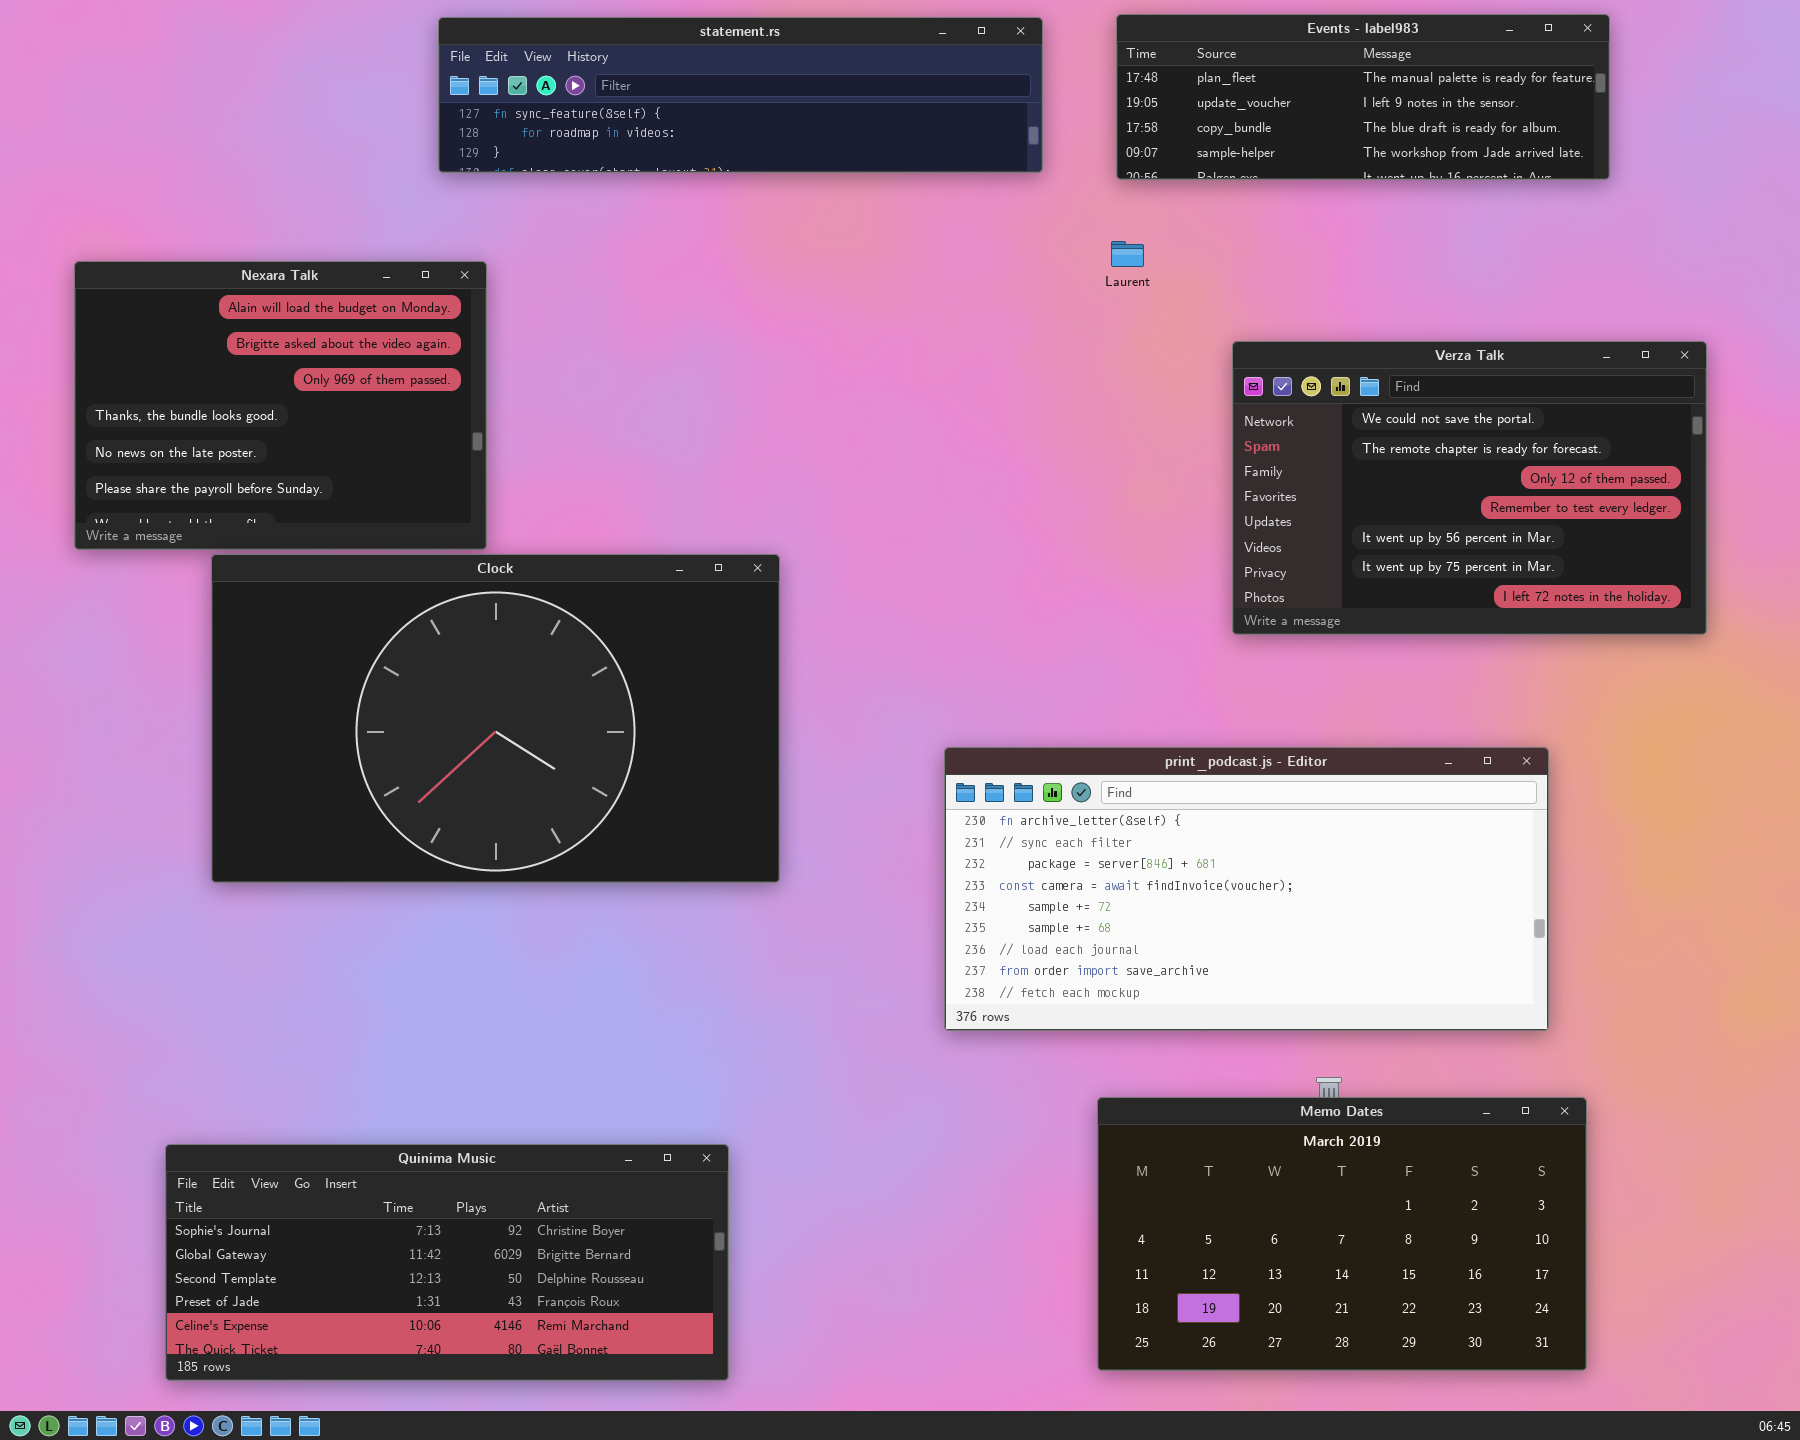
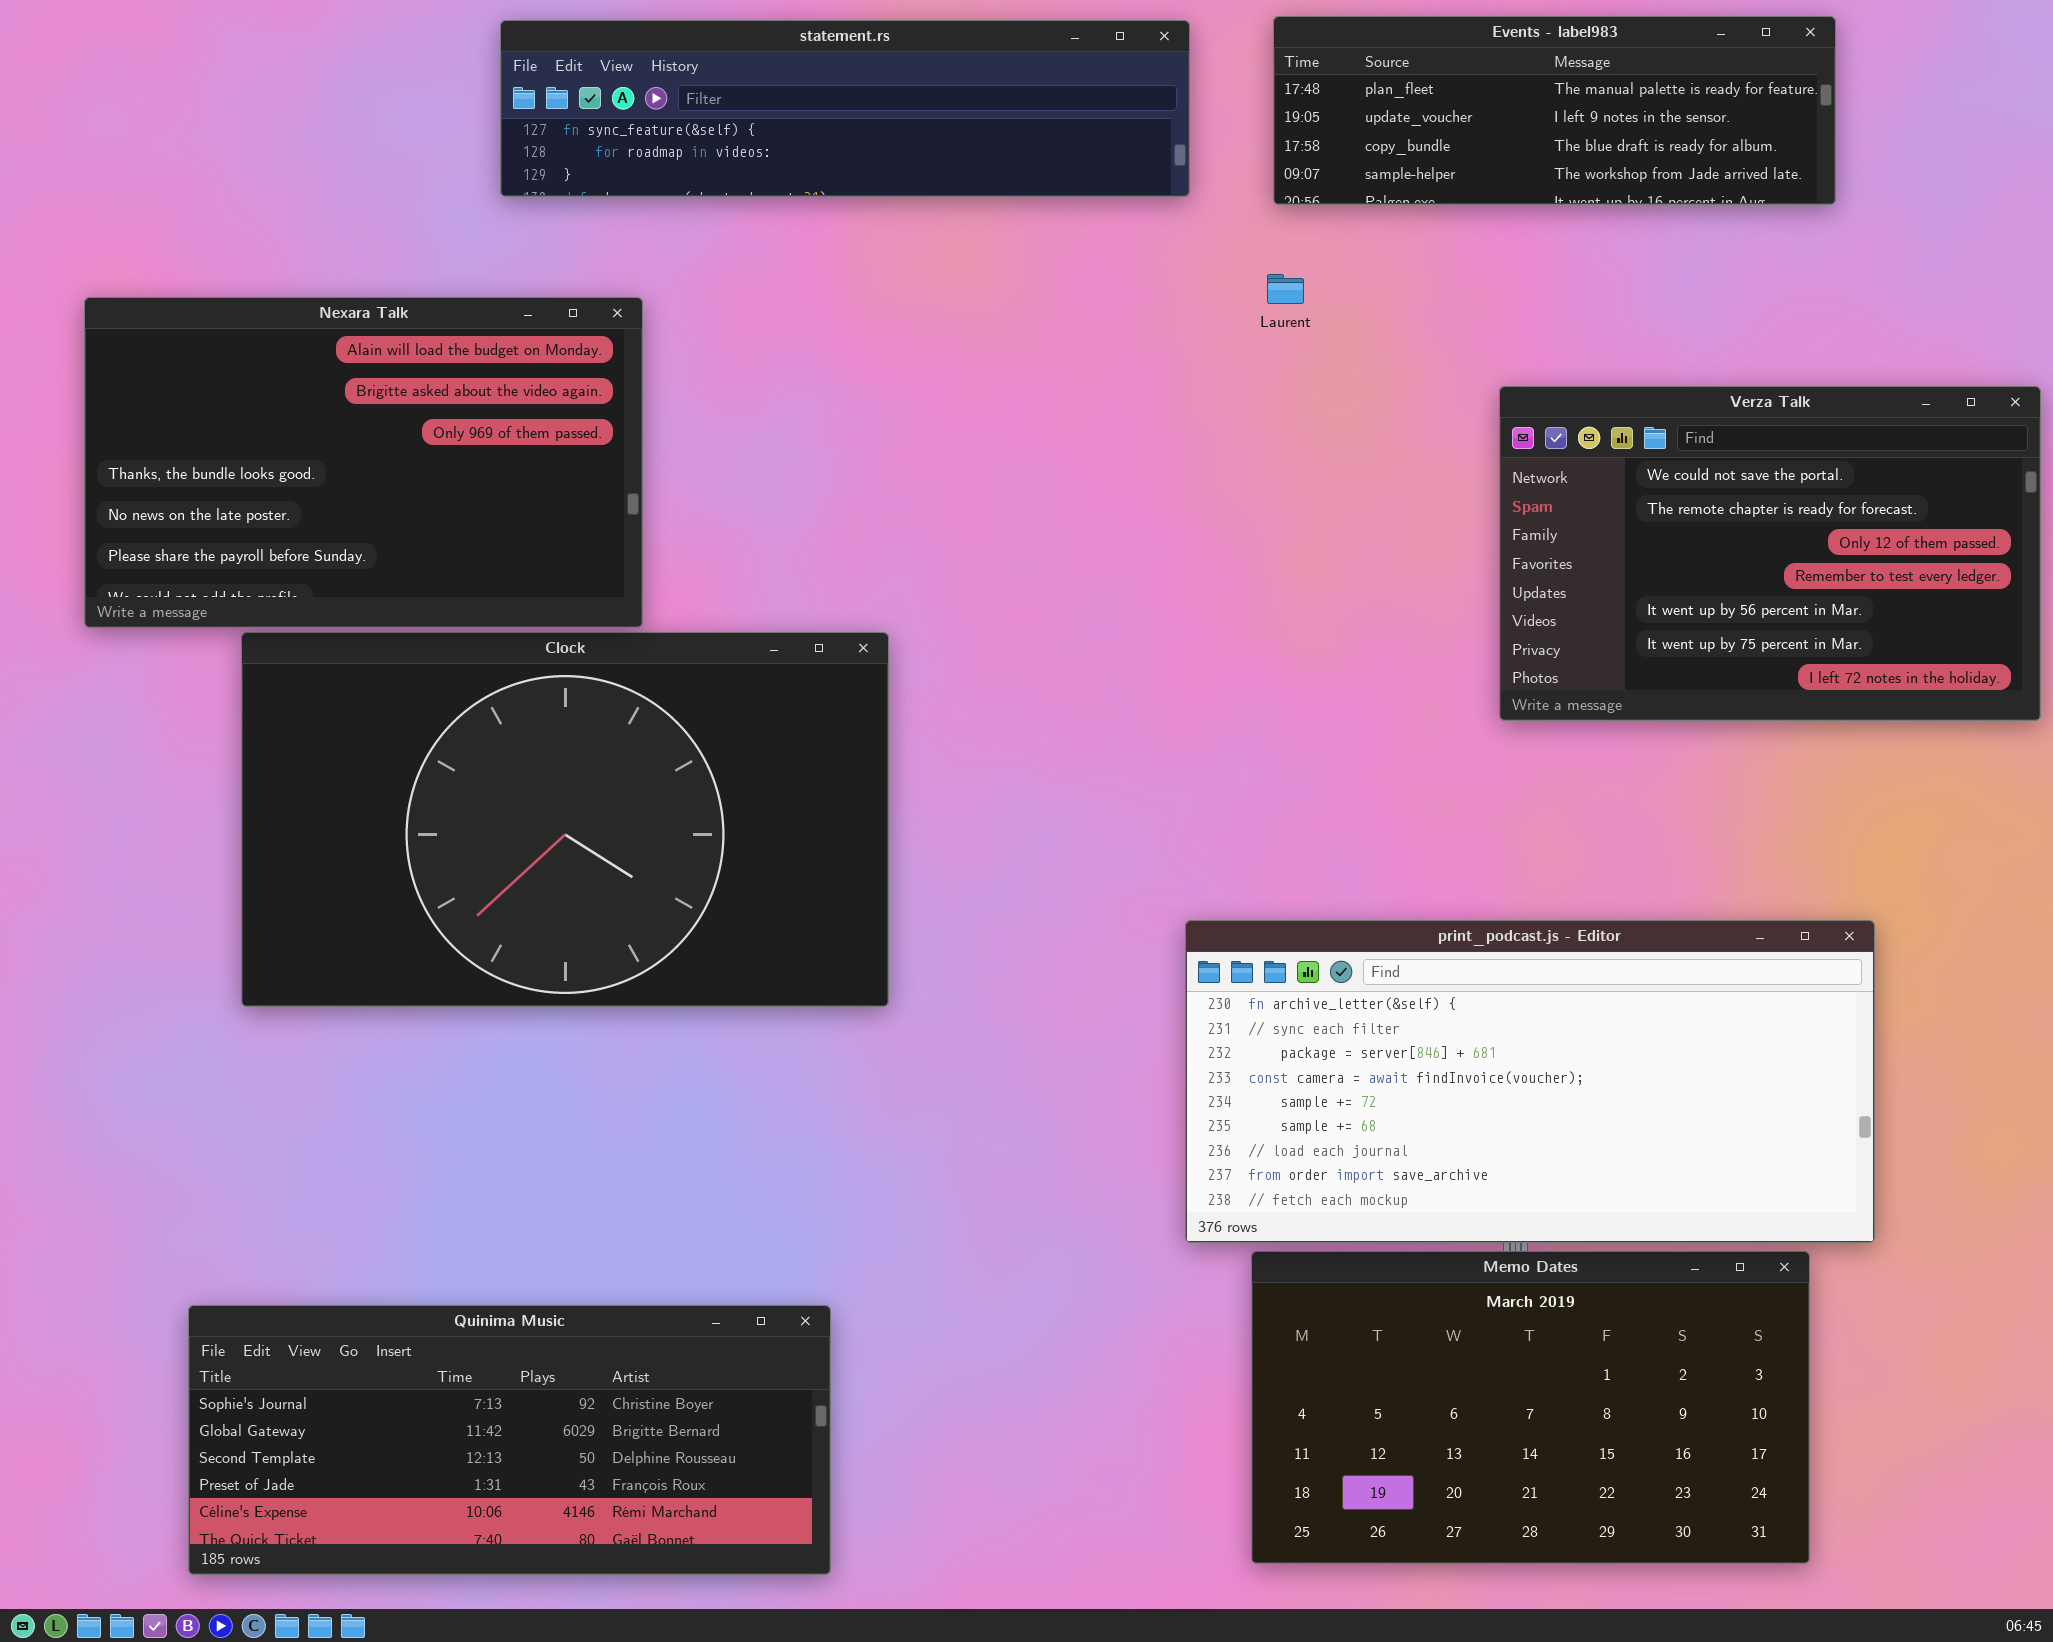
Nexara Talk: [74,261,487,550] -> [84,297,643,628], resized
Verza Talk: [1232,341,1707,635] -> [1499,386,2041,721], moved
print_podcast.js - Editor: [944,747,1549,1031] -> [1185,920,1875,1243], moved

